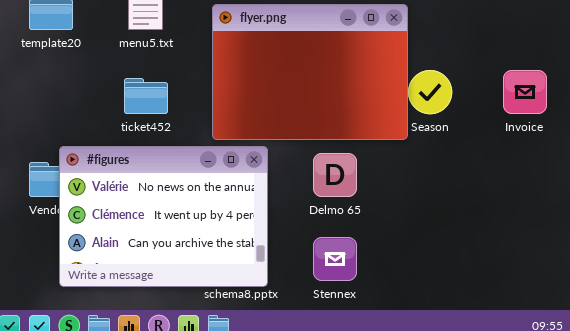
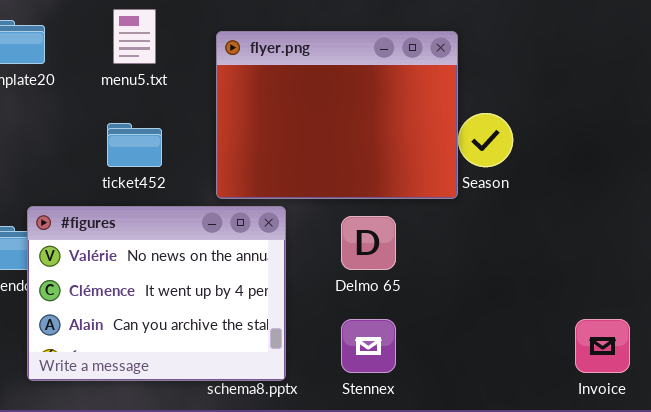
Invoice: [503,70,547,114] -> [575,319,630,373], moved

